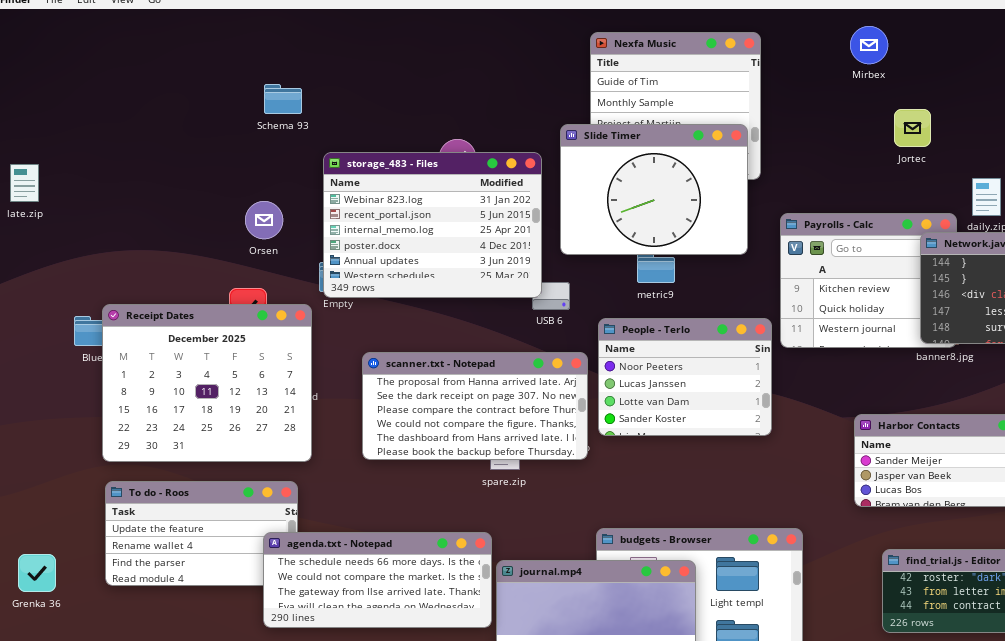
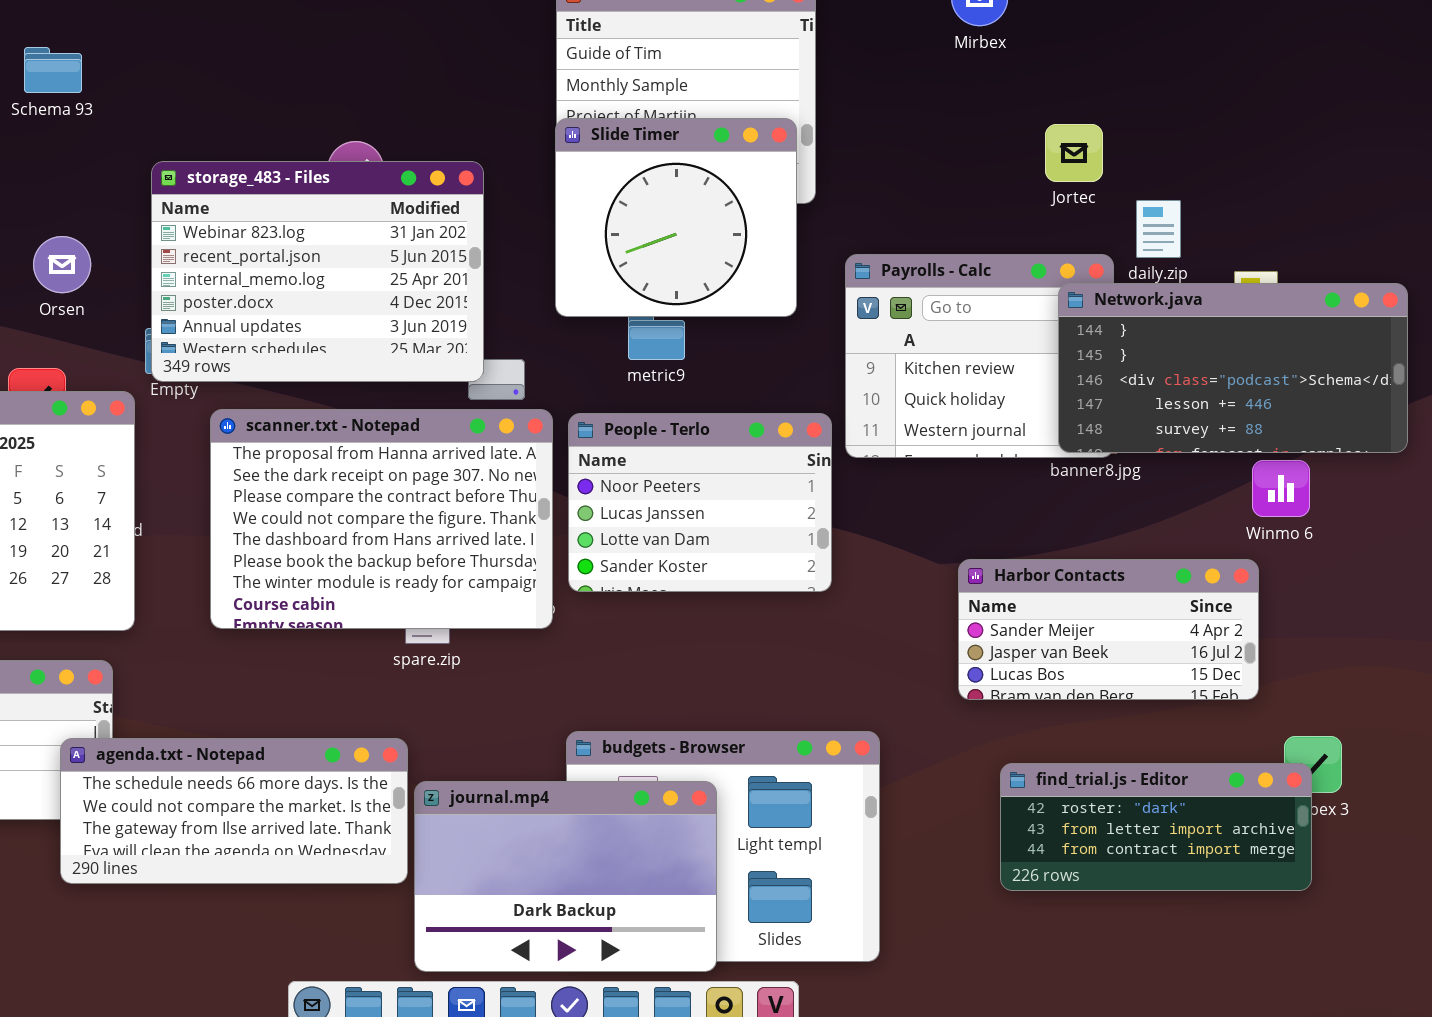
Schema 93: [264,84,302,114] -> [24,47,82,93], moved
Jortec: [894,109,931,147] -> [1045,124,1103,182], moved
Slide Timer: [560,124,748,255] -> [555,118,797,317], resized
scanner.txt - Notepad: [362,352,588,460] -> [210,409,553,629], resized

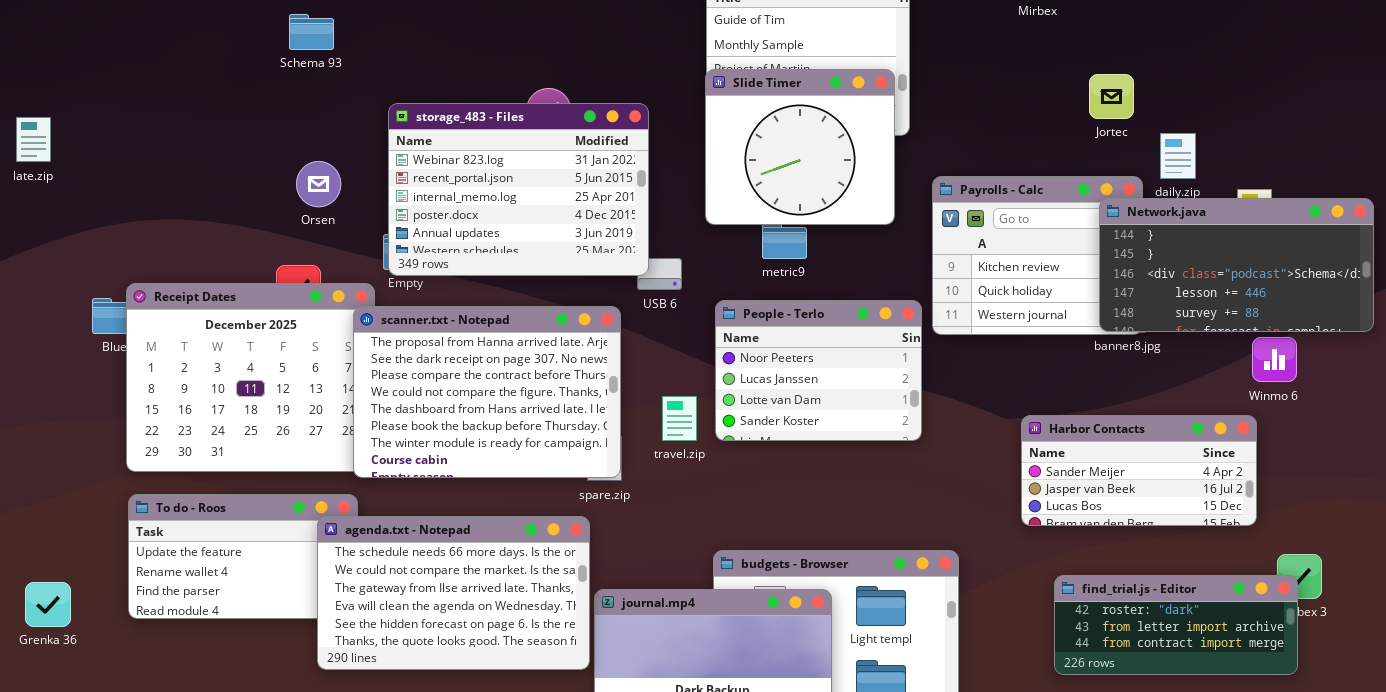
scanner.txt - Notepad: [210,409,553,629] -> [353,306,621,478], moved
agenda.txt - Notepad: [60,738,408,884] -> [317,516,590,670], resized

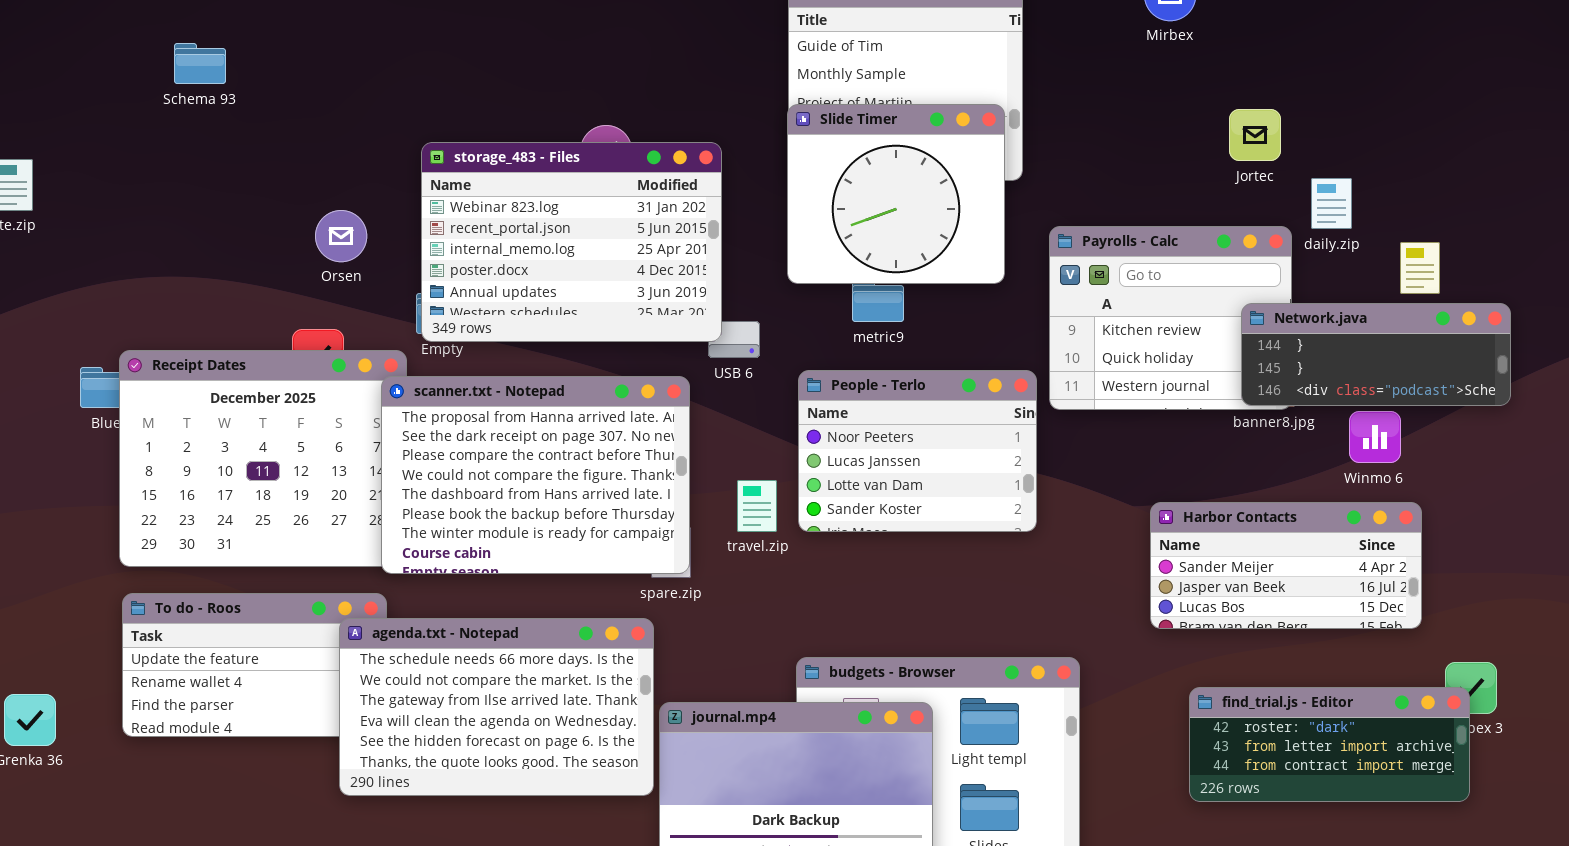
Schema 93: [289,14,334,50] -> [174,43,226,84], moved
Network.java: [1099,198,1374,332] -> [1241,303,1511,406], resized
Winmo 6: [1252,337,1297,382] -> [1349,411,1401,463], moved

